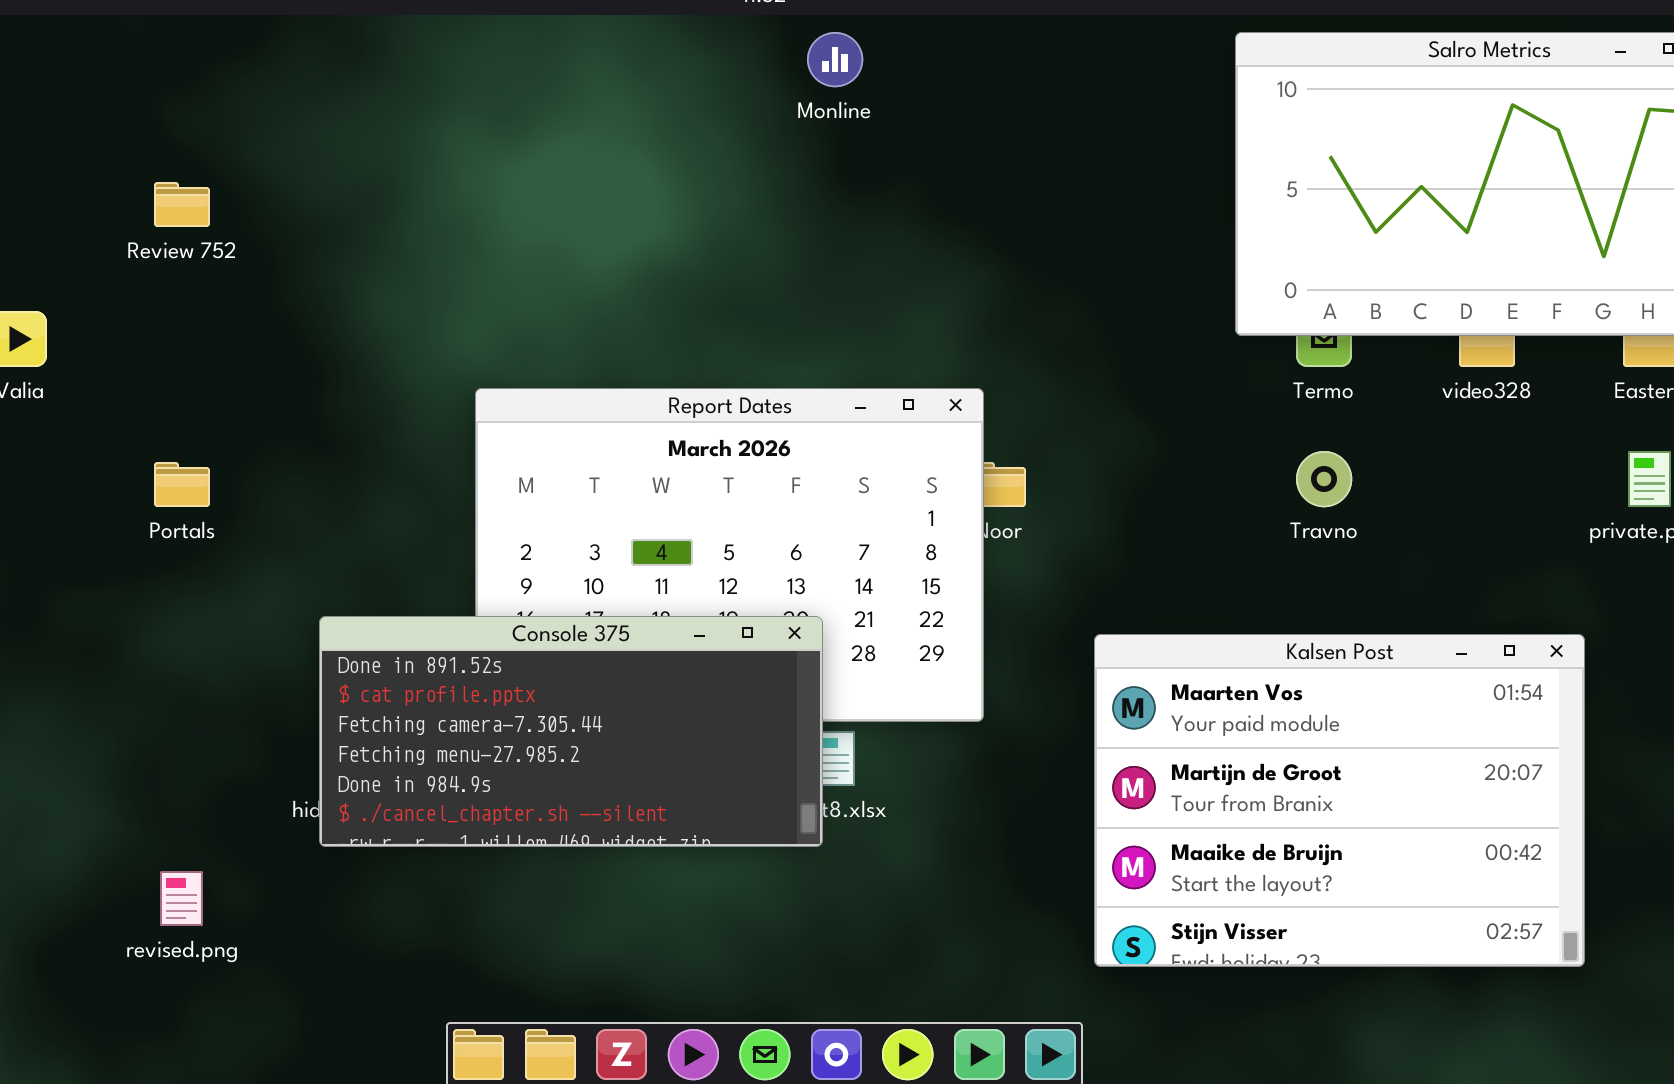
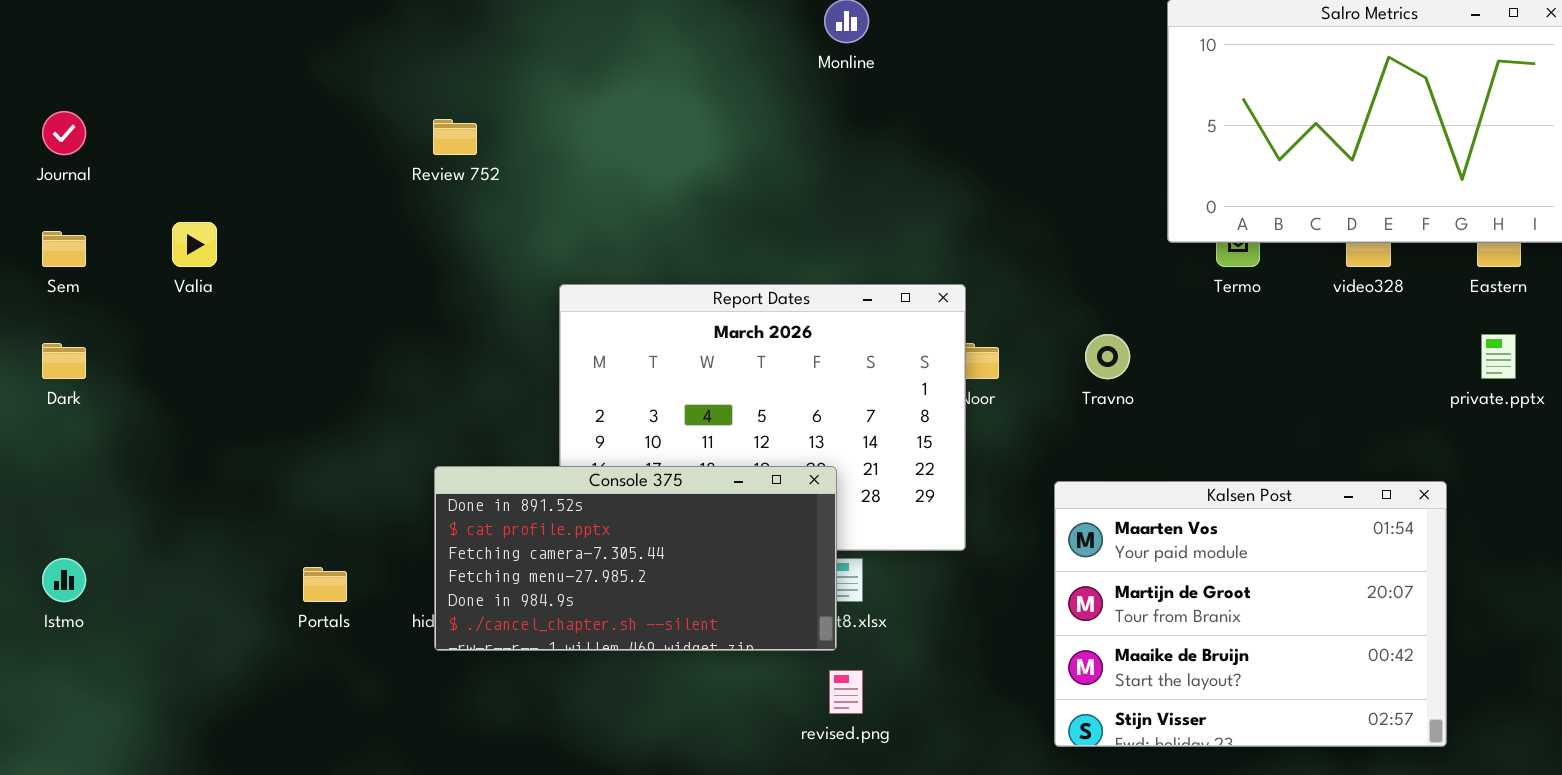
Review 752: [154,182,210,227] -> [433,119,477,155], moved
Travno: [1296,451,1352,507] -> [1085,334,1130,379], moved
Portals: [154,462,210,507] -> [303,567,347,602], moved
revised.png: [160,871,203,926] -> [829,670,863,714], moved

